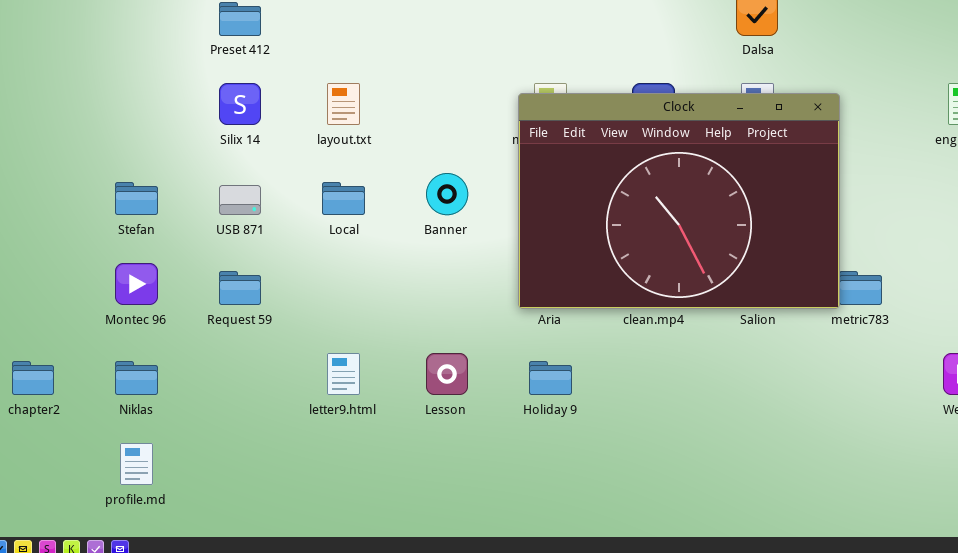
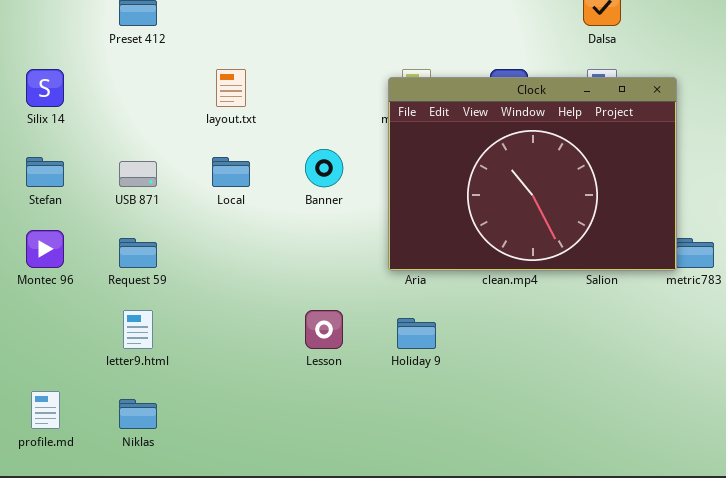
Silix 14: [219,83,261,125] -> [26,69,64,107], moved
letter9.html: [327,353,360,395] -> [123,310,153,349], moved
Niklas: [115,361,158,395] -> [119,399,157,429], moved

